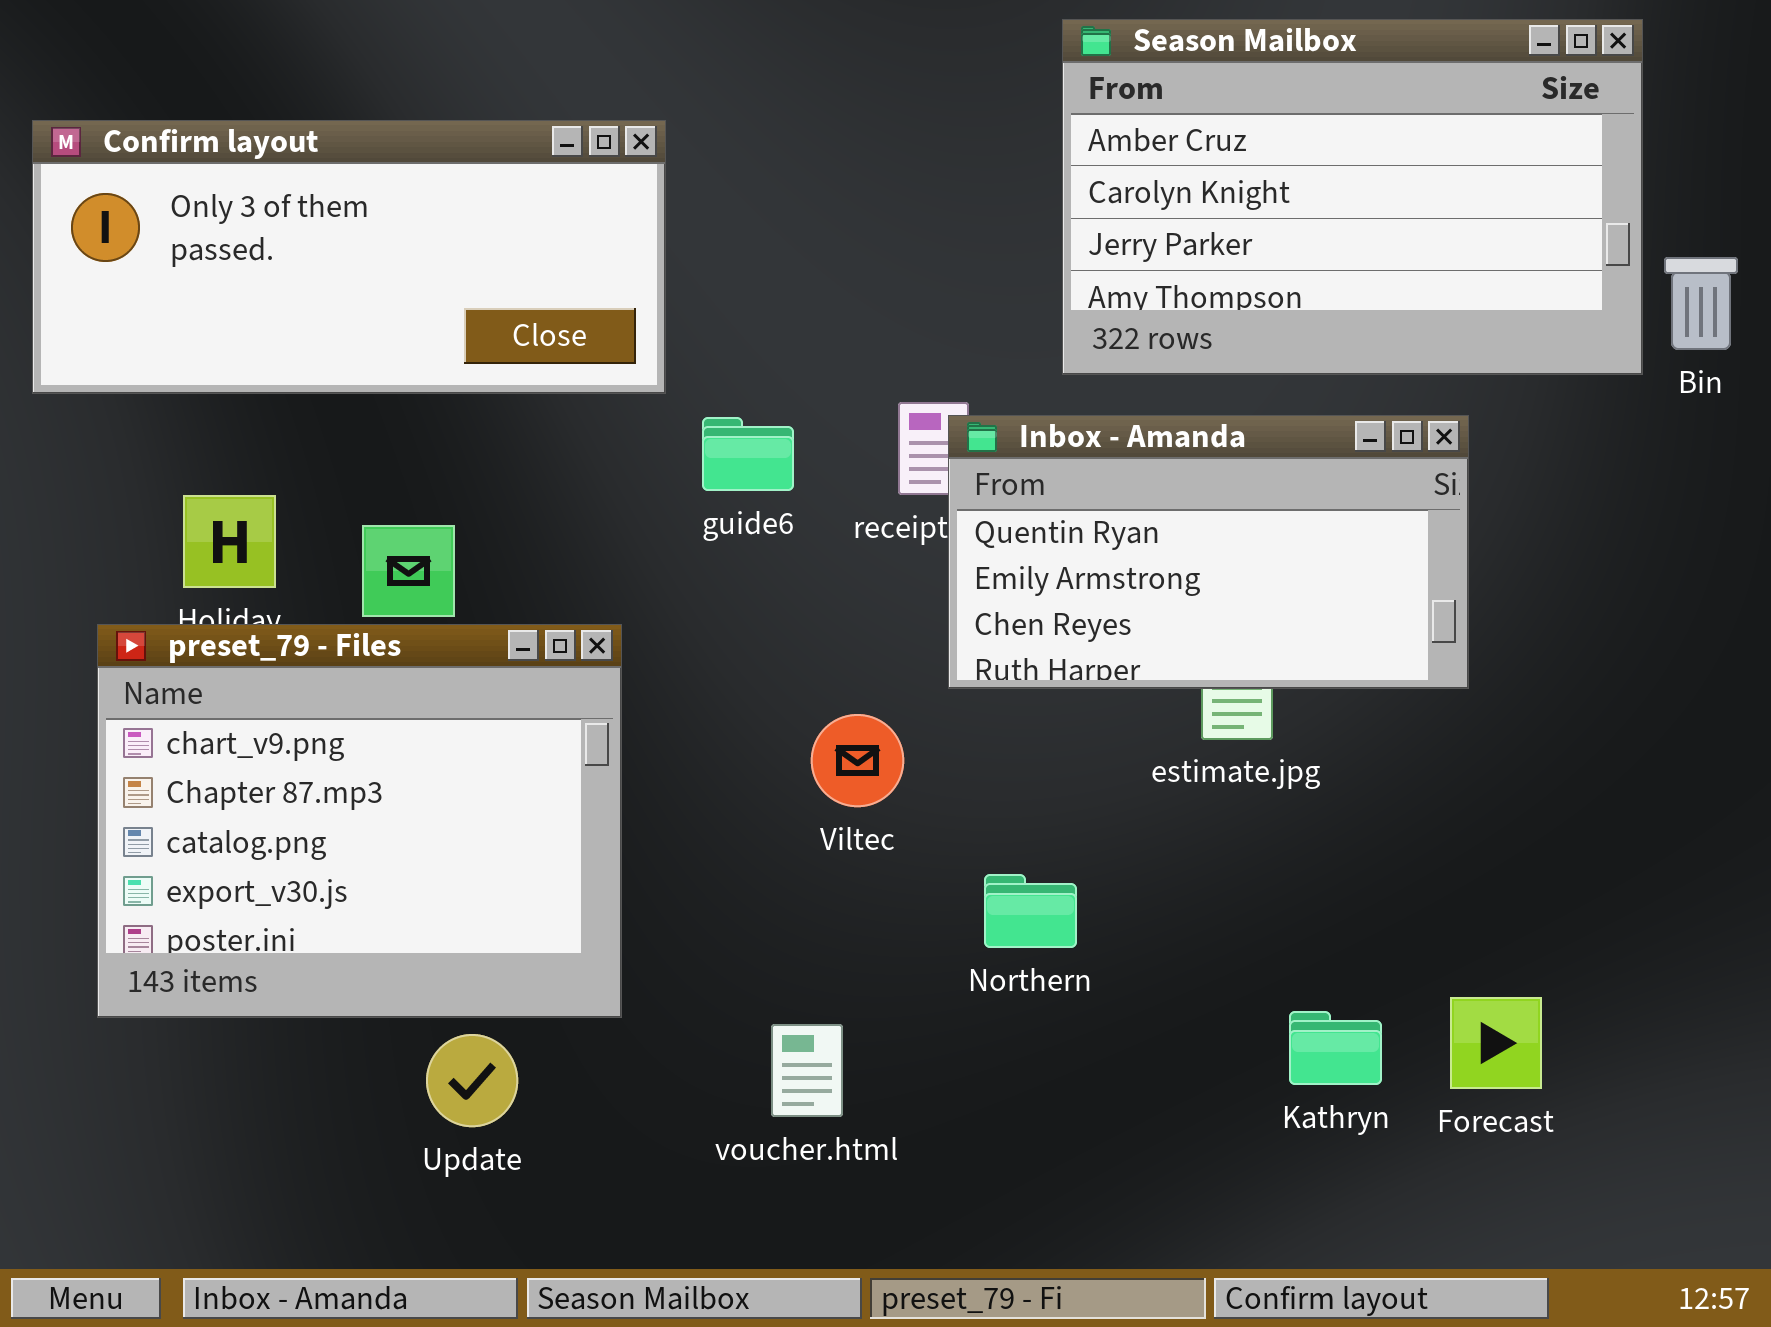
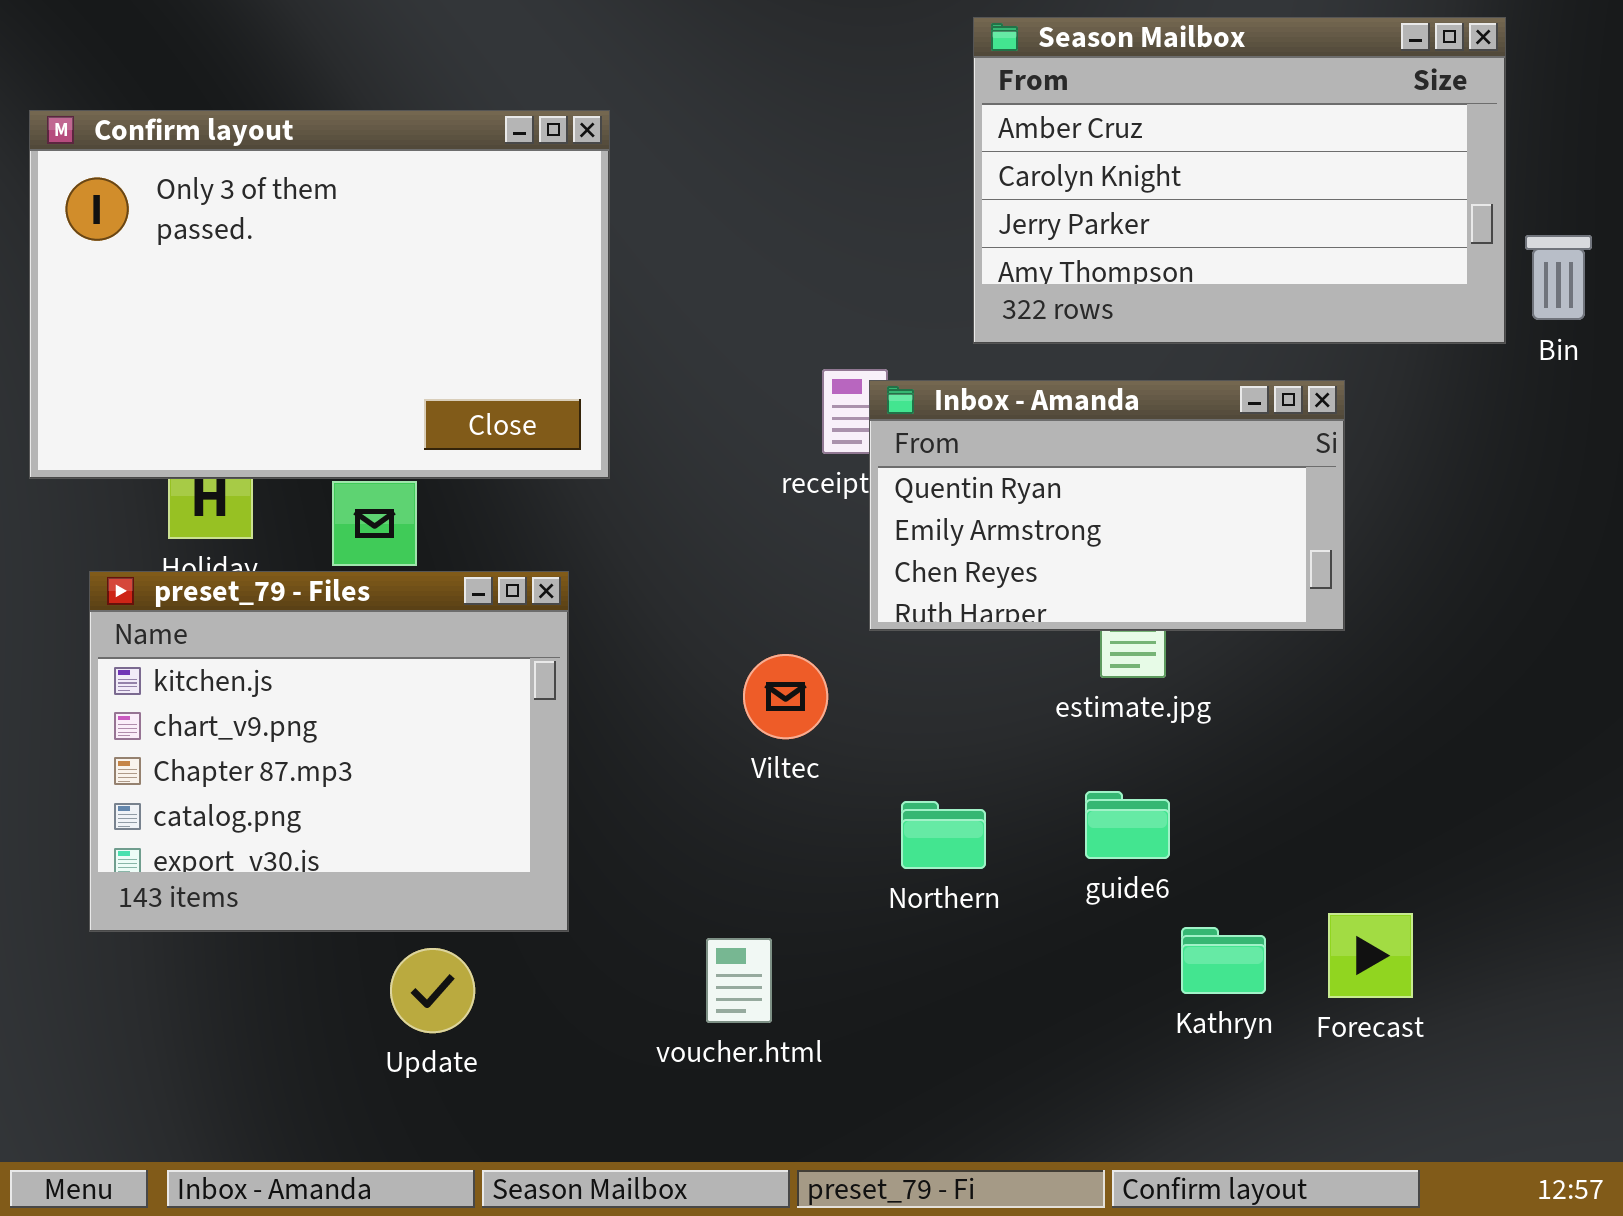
Confirm layout: [32,120,666,394] -> [29,110,610,479], resized
guide6: [702,417,794,491] -> [1085,791,1170,859], moved
preset_79 - Files: [97,624,622,1018] -> [89,571,569,932], scrolled up 1 row

